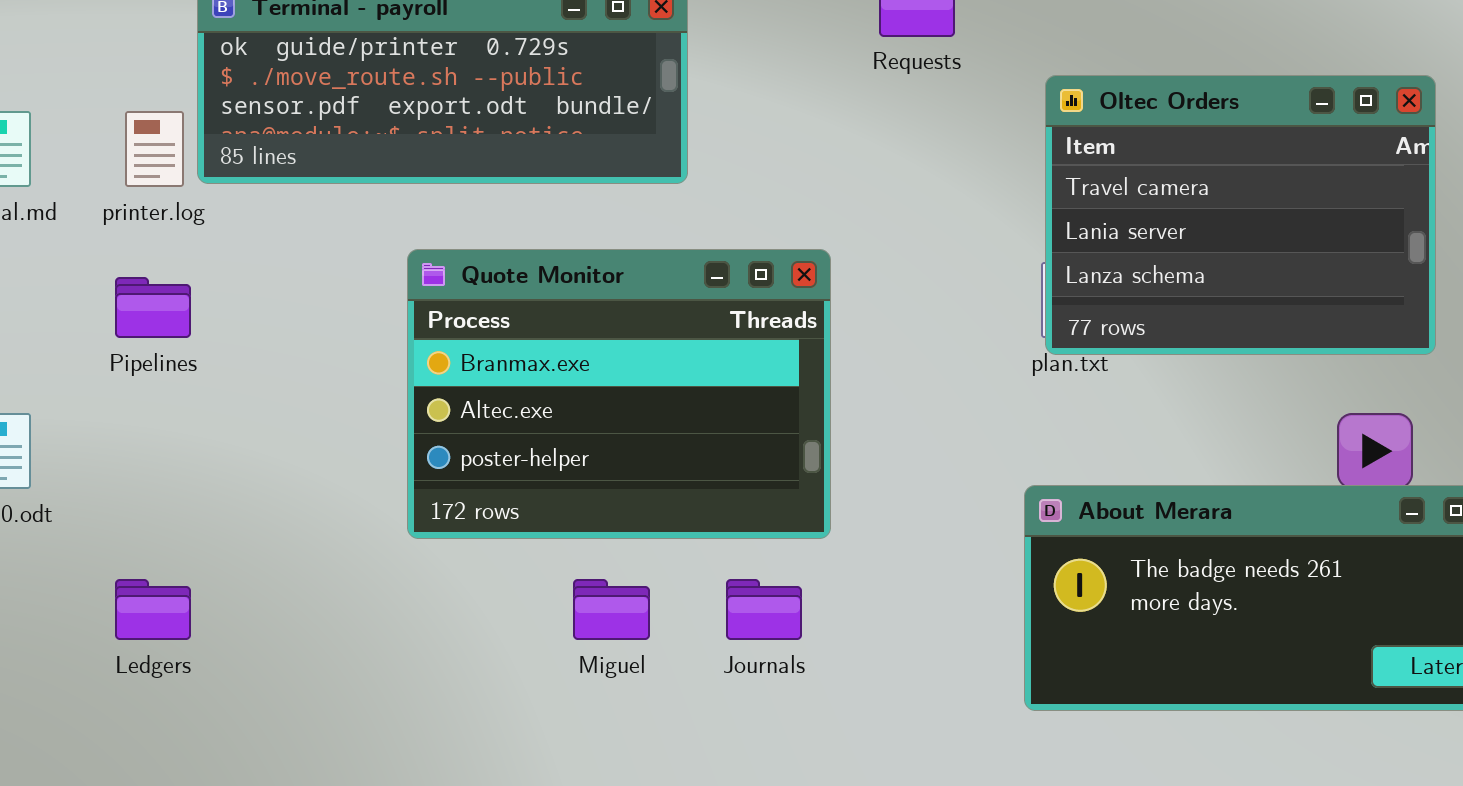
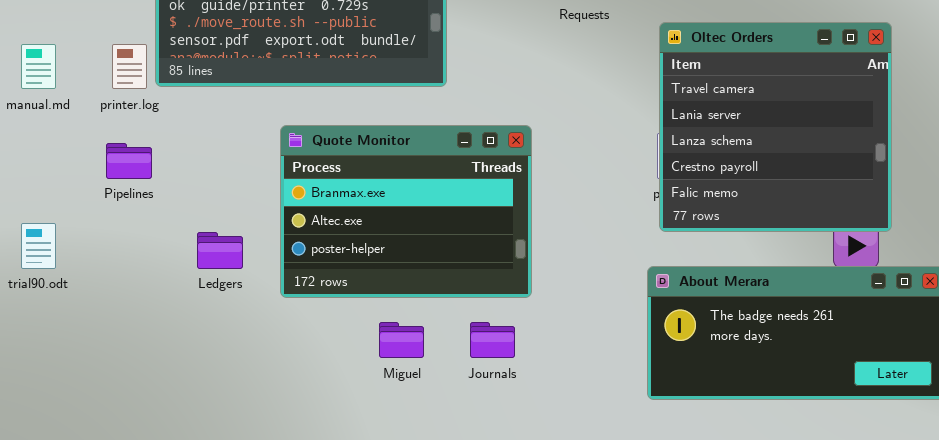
Oltec Orders: [1045,75,1436,355] -> [659,22,892,232], resized
Ledgers: [115,579,191,640] -> [197,232,243,269], moved

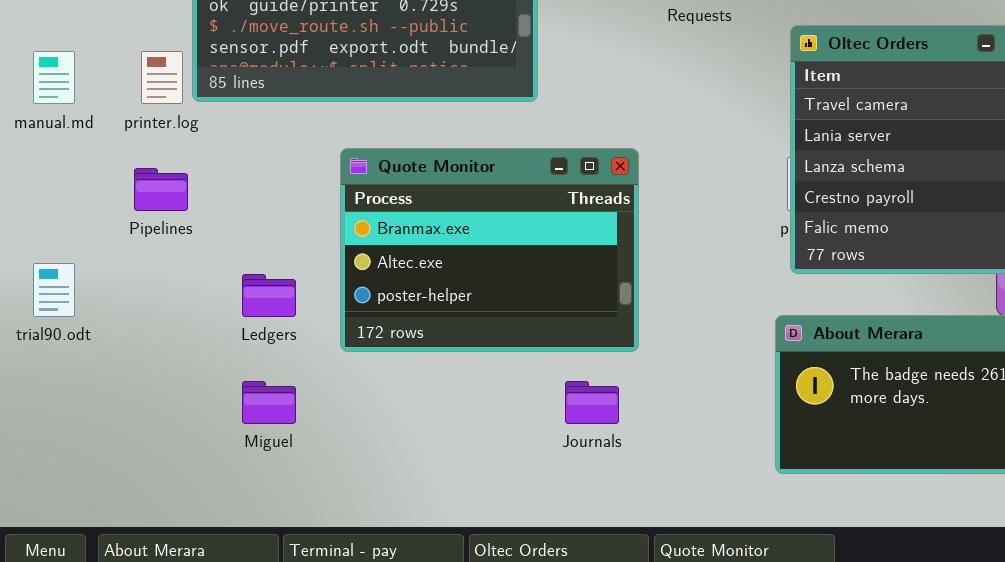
Miguel: [379,322,424,358] -> [242,381,296,424], moved

